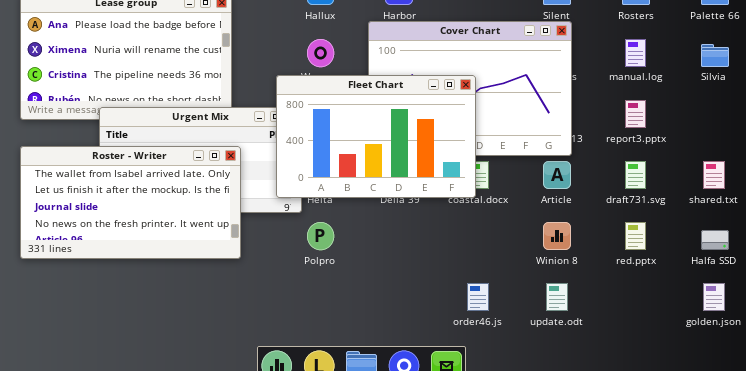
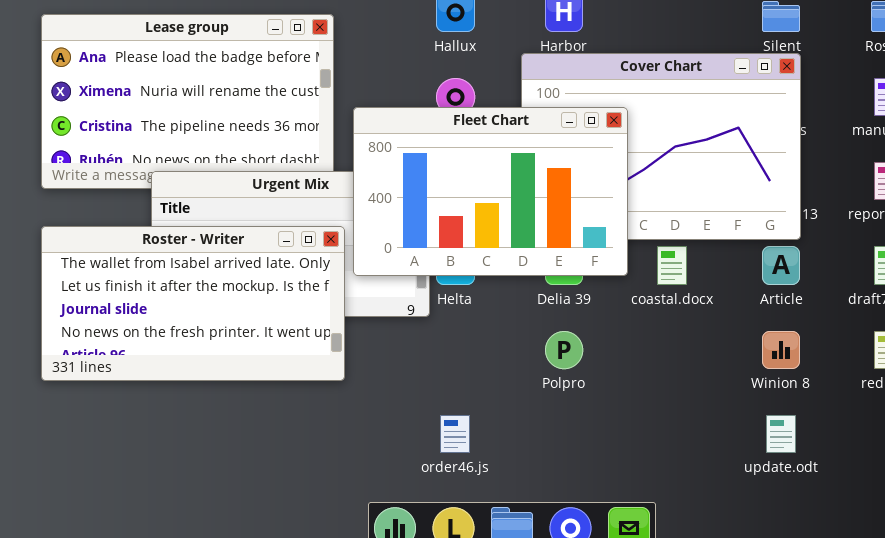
Fleet Chart: [276,75,476,198] -> [353,107,628,276], moved
Polpro: [307,222,334,250] -> [545,331,583,369], moved
order46.js: [467,283,489,311] -> [440,415,470,453], moved

